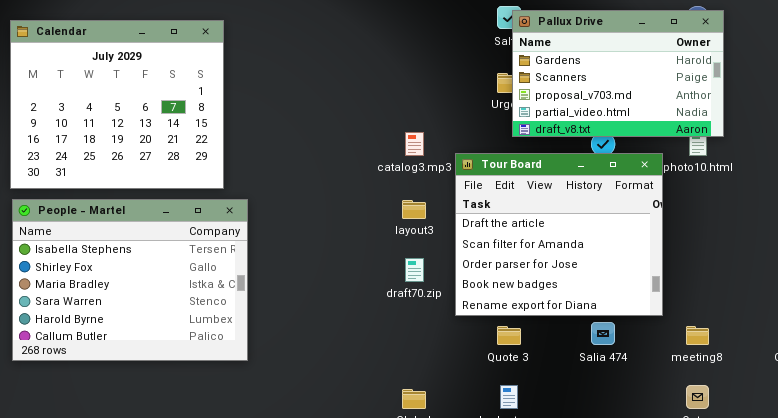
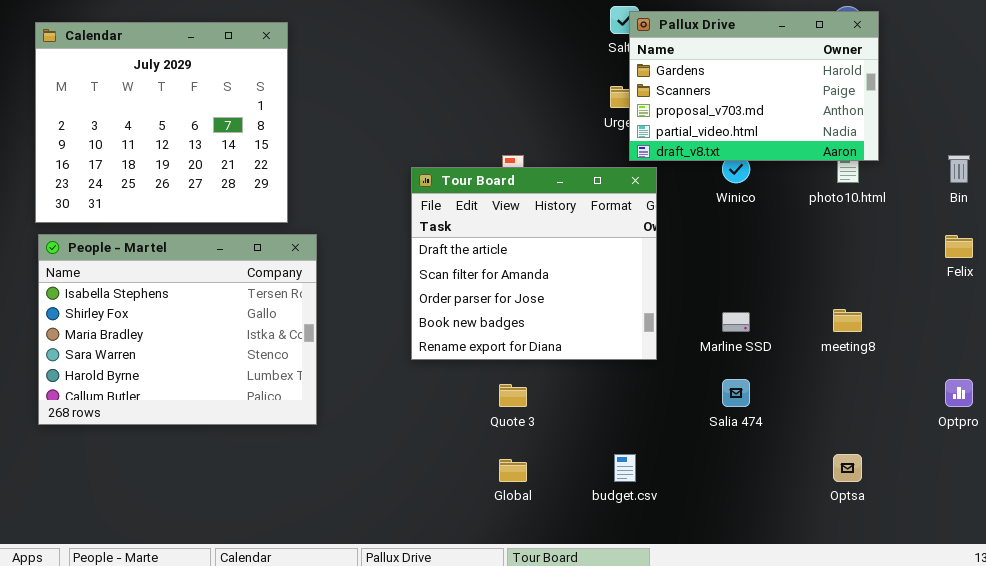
Tour Board: [455,153,663,316] -> [411,167,657,360], moved
Quote 3: [497,326,521,345] -> [499,384,527,407], moved
meeting8: [686,326,709,345] -> [833,309,862,332], moved

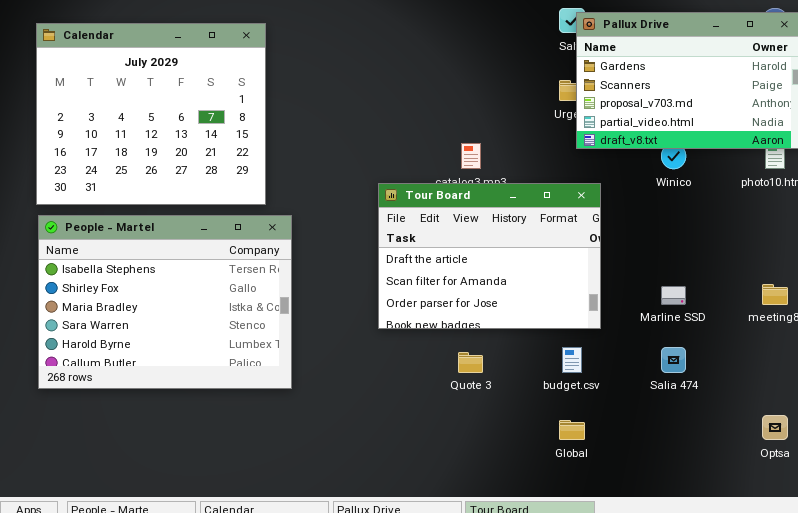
Tour Board: [411,167,657,360] -> [378,183,601,329], resized
budget.csv: [614,454,636,482] -> [562,347,582,373], moved
Global: [499,459,527,482] -> [559,420,585,440], moved

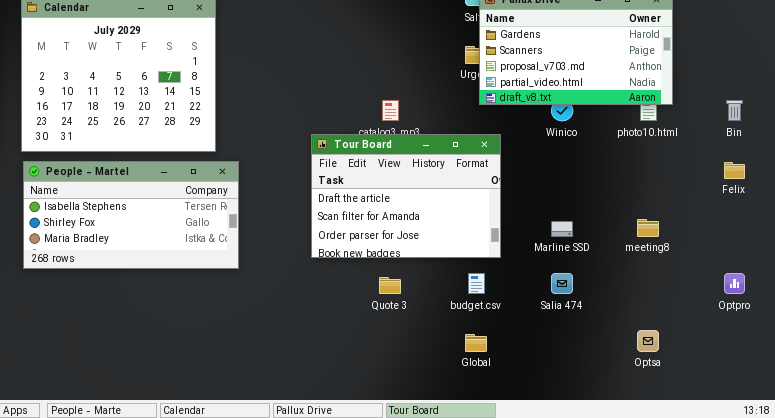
People - Martel: [38,215,292,389] -> [23,161,239,269], resized

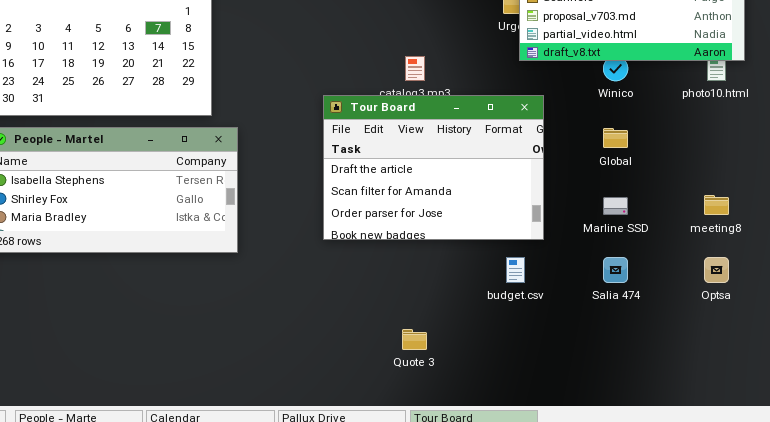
Quote 3: [379,277,401,294] -> [402,329,427,350], moved
Optsa: [637,330,659,352] -> [704,257,729,283], moved
Global: [465,334,487,352] -> [603,128,628,148], moved

